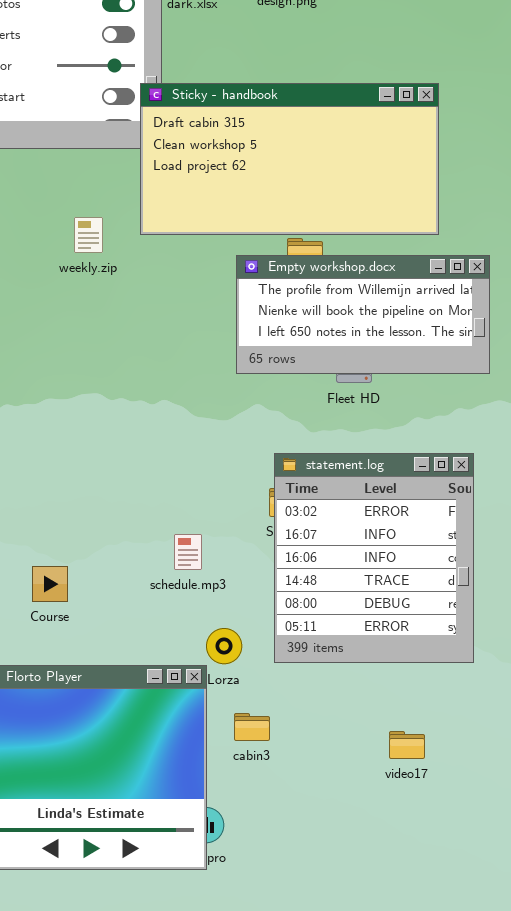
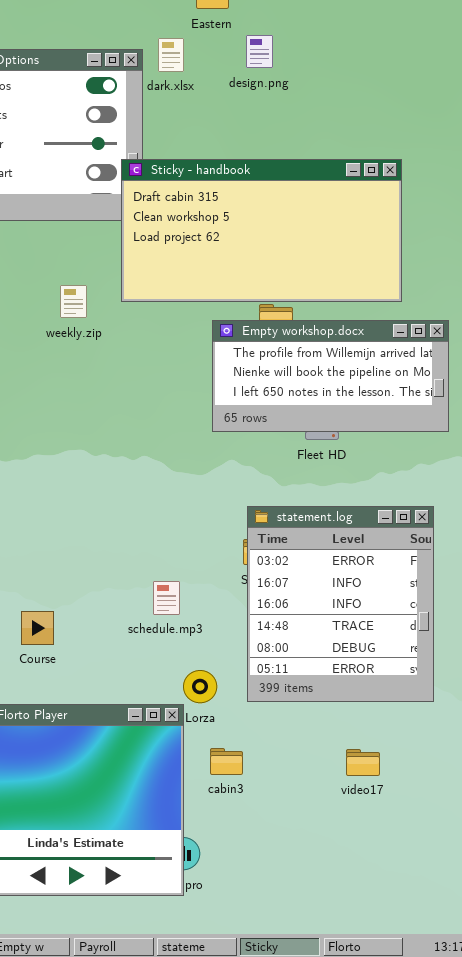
video17: [389,731,425,759] -> [346,749,380,776], moved

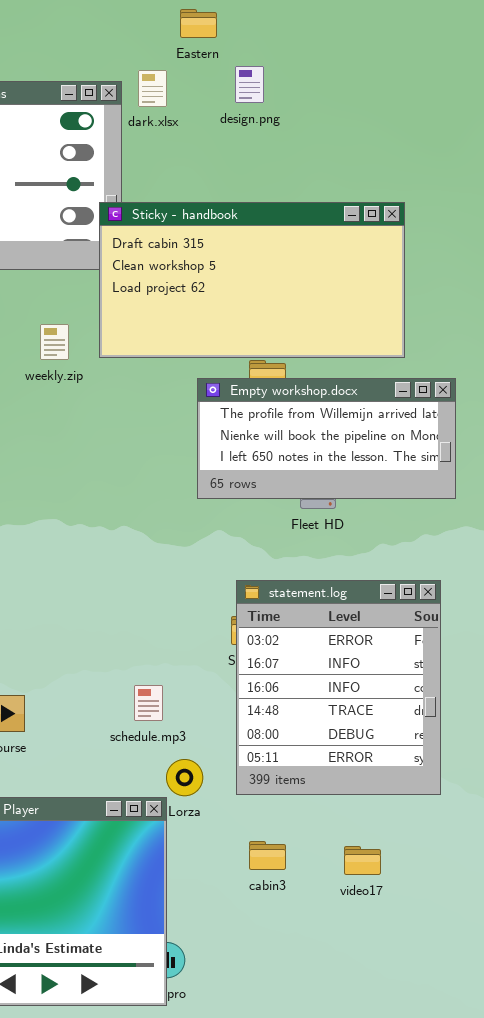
weekly.zip: [60,285,87,318] -> [40,324,69,360], moved
schedule.mp3: [153,581,180,615] -> [134,685,163,721], moved
cabin3: [210,748,243,775] -> [249,841,286,870], moved

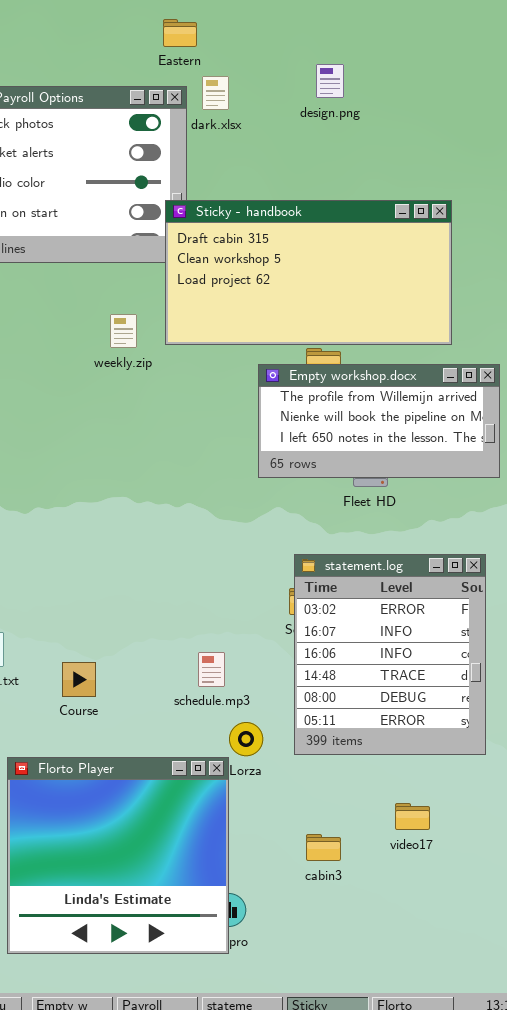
Eastern: [180,9,217,38] -> [163,19,197,47], moved
design.png: [235,66,264,103] -> [316,64,344,98], moved
cabin3: [249,841,286,870] -> [306,834,341,861], moved

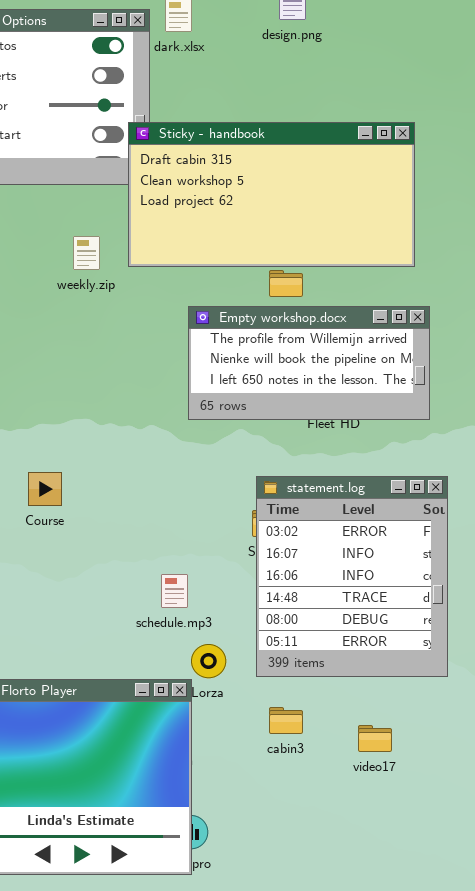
Empty workshop.docx: [258,364,500,478] -> [188,306,430,420], moved
Course: [62,662,96,697] -> [28,472,62,506], moved
cabin3: [306,834,341,861] -> [269,707,303,734], moved

